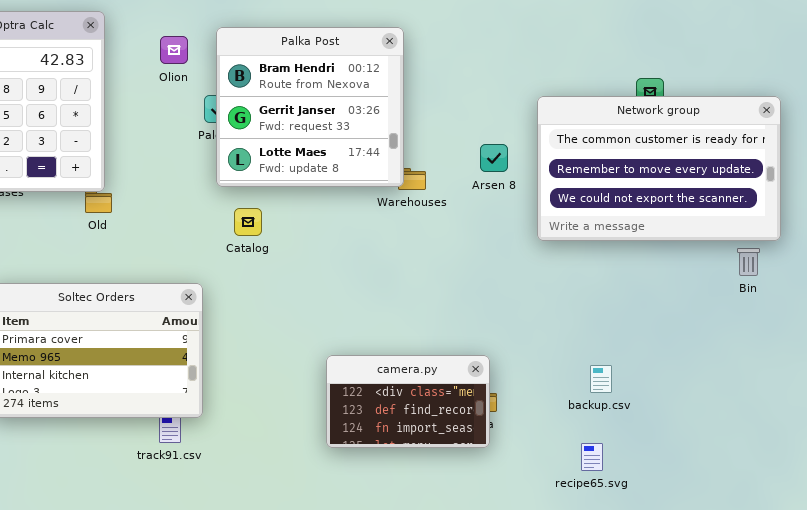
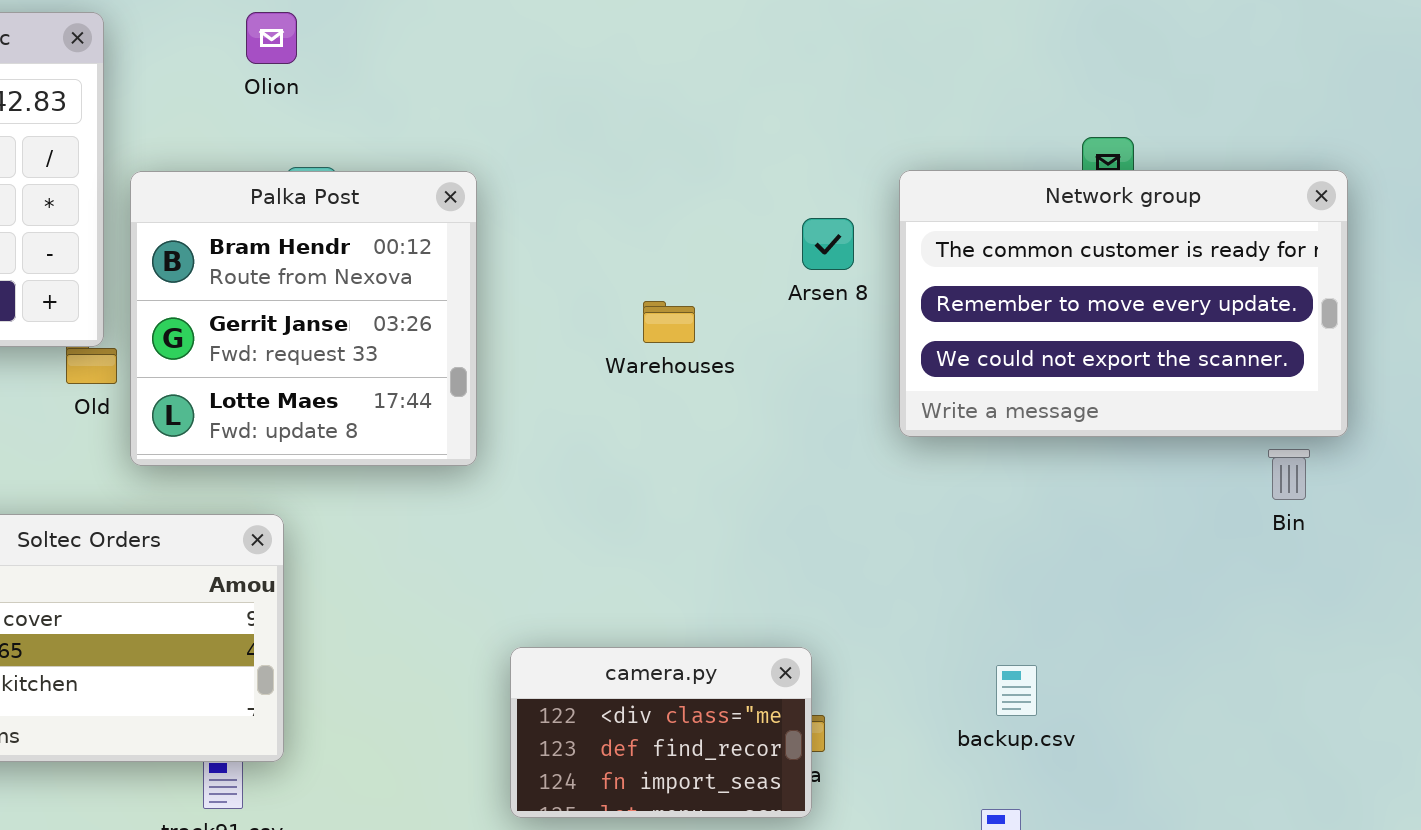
Palka Post: [216,27,404,187] -> [130,171,477,466], moved
Olion: [160,36,188,64] -> [246,12,297,64], moved
Arsen 8: [480,144,508,172] -> [802,218,854,270], moved

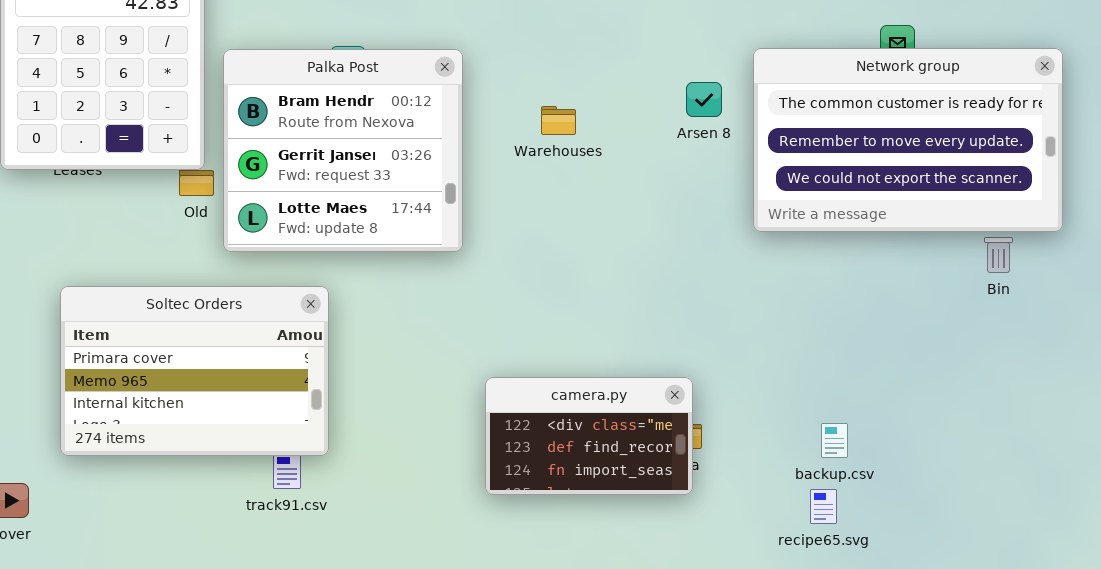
Warehouses: [643,301,695,343] -> [541,106,576,135], moved
Bin: [1268,449,1310,500] -> [984,237,1013,273], moved
backup.csv: [996,665,1037,716] -> [821,423,848,458], moved

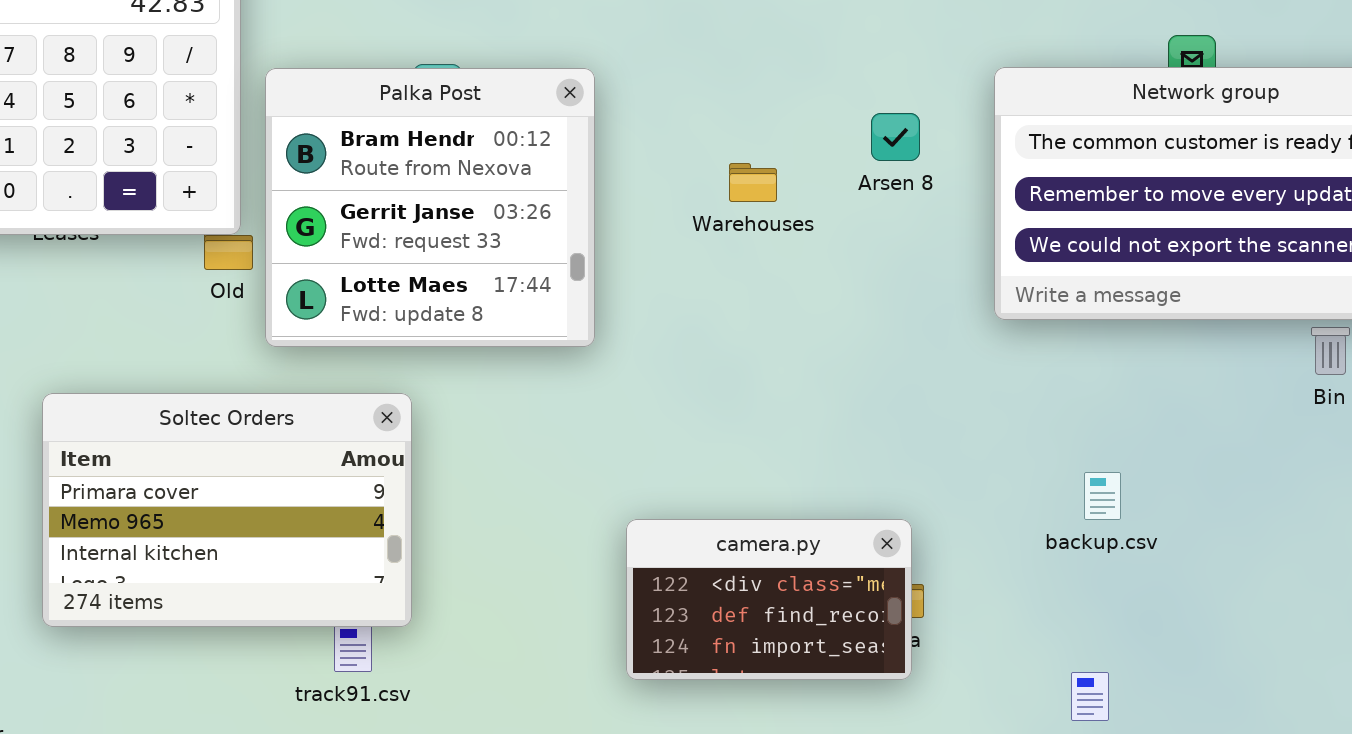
Arsen 8: [686,82,722,117] -> [871,113,920,161], moved
Warehouses: [541,106,576,135] -> [729,163,777,202], moved
backup.csv: [821,423,848,458] -> [1084,472,1121,520], moved

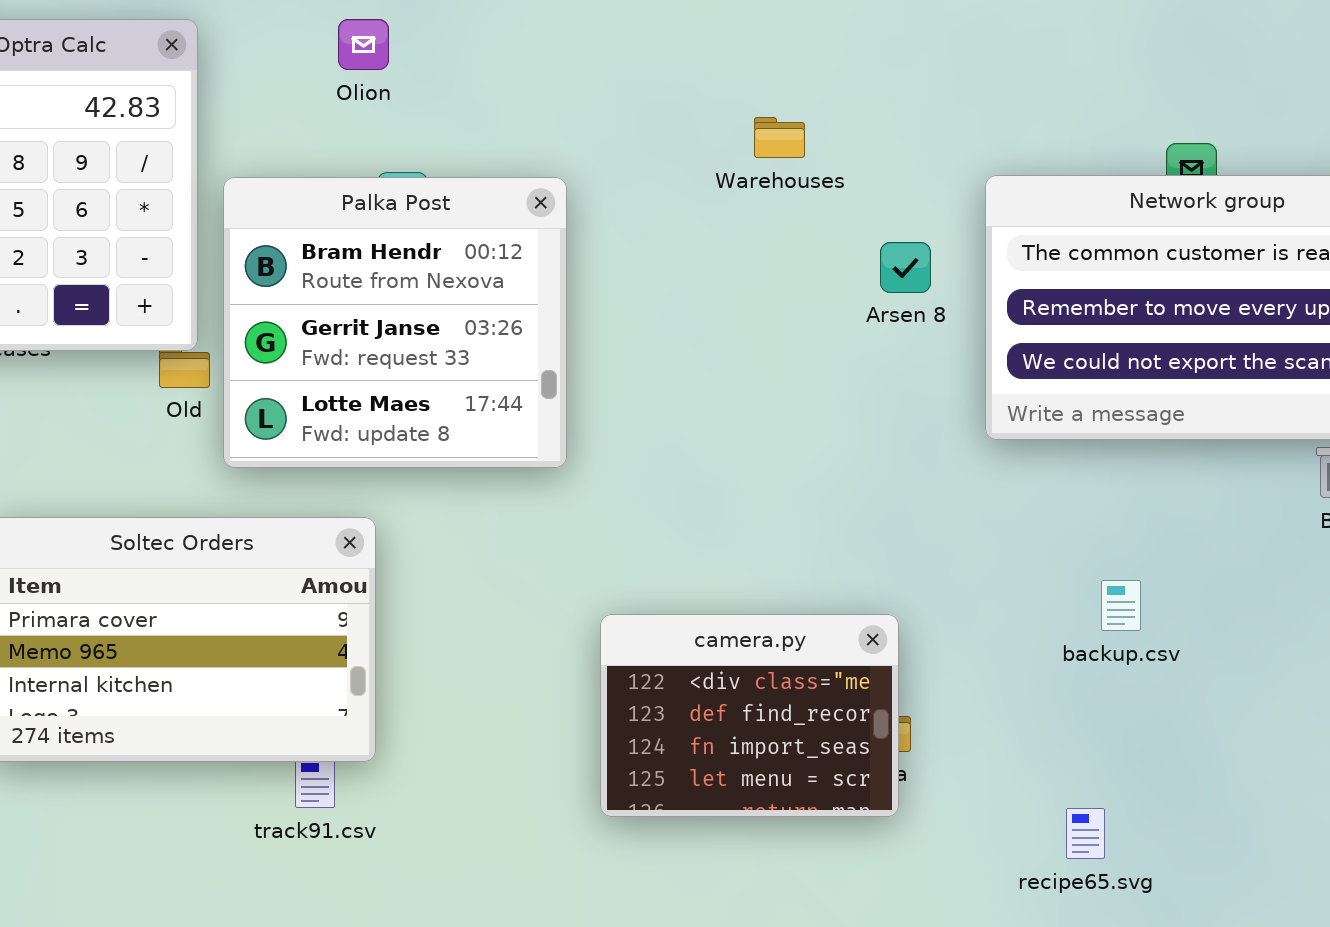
Arsen 8: [871,113,920,161] -> [880,242,931,293], moved
Warehouses: [729,163,777,202] -> [754,117,805,158], moved
backup.csv: [1084,472,1121,520] -> [1101,580,1141,631], moved
camera.py: [626,519,912,680] -> [600,614,899,817], resized

